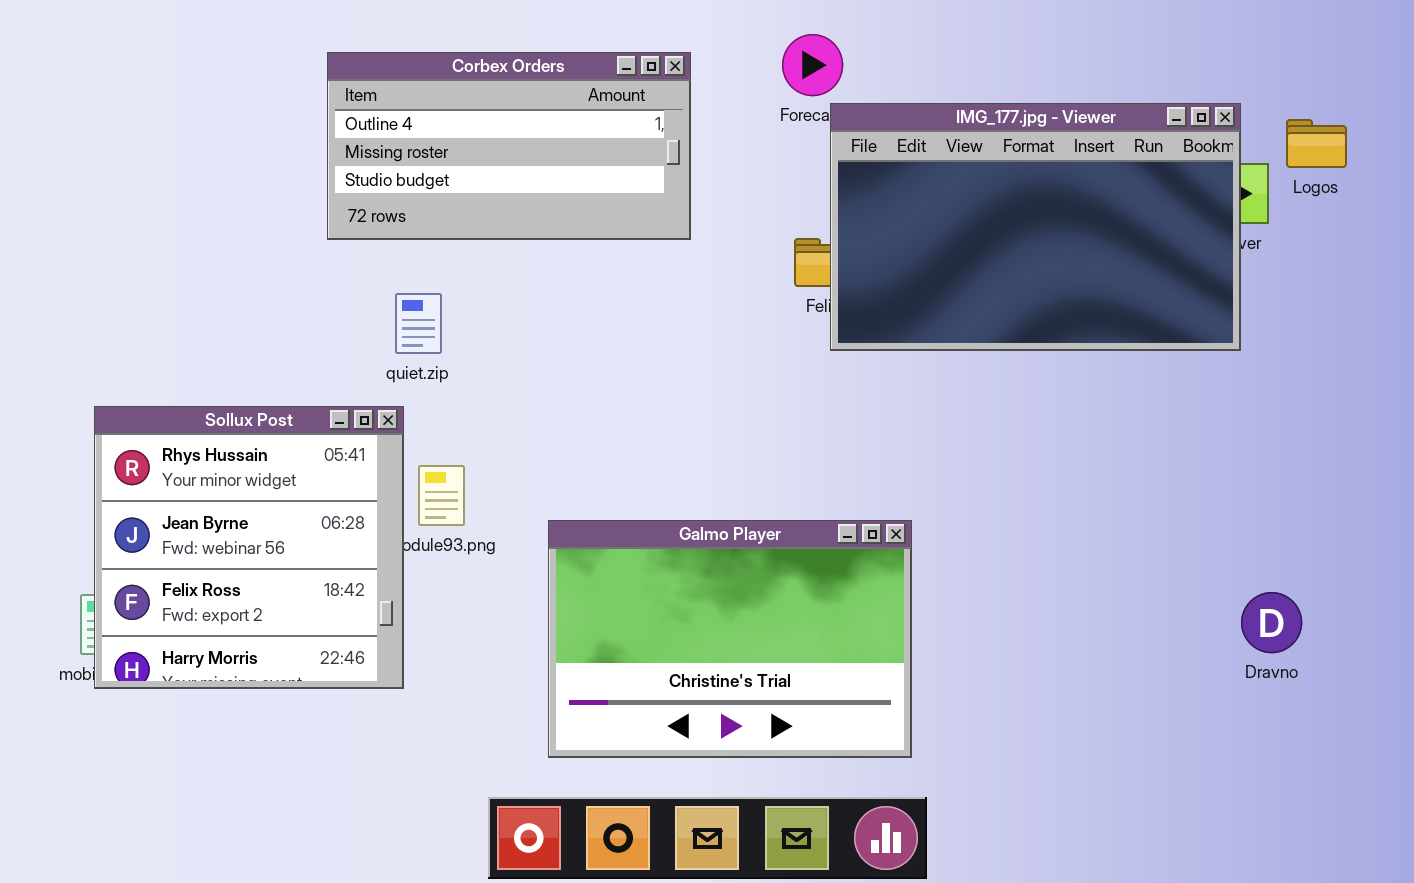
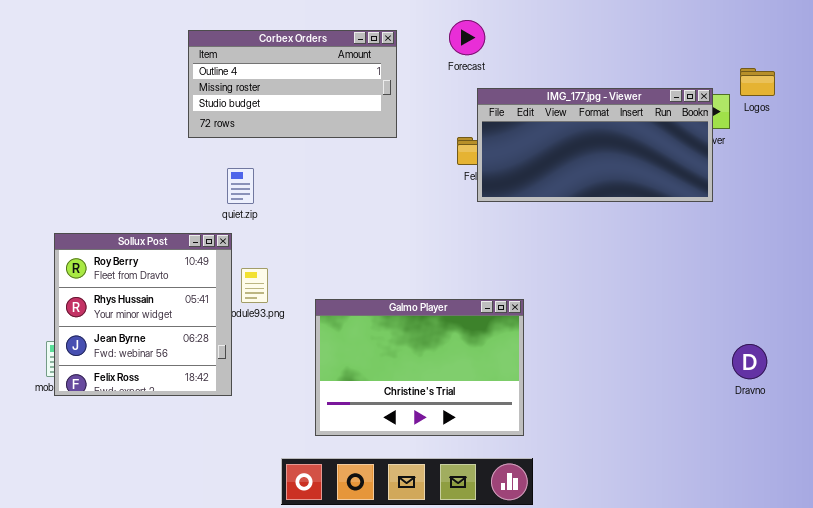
IMG_177.jpg - Viewer: [830,103,1241,351] -> [477,88,713,202], resized
Sollux Post: [94,406,404,689] -> [54,233,232,396], scrolled up 1 row
Dravno: [1241,592,1302,653] -> [732,344,767,379], moved

